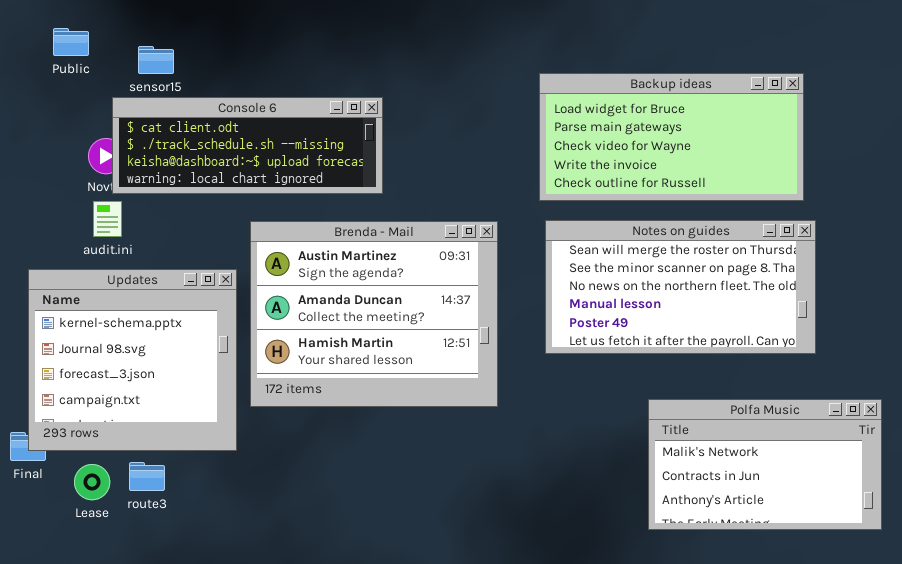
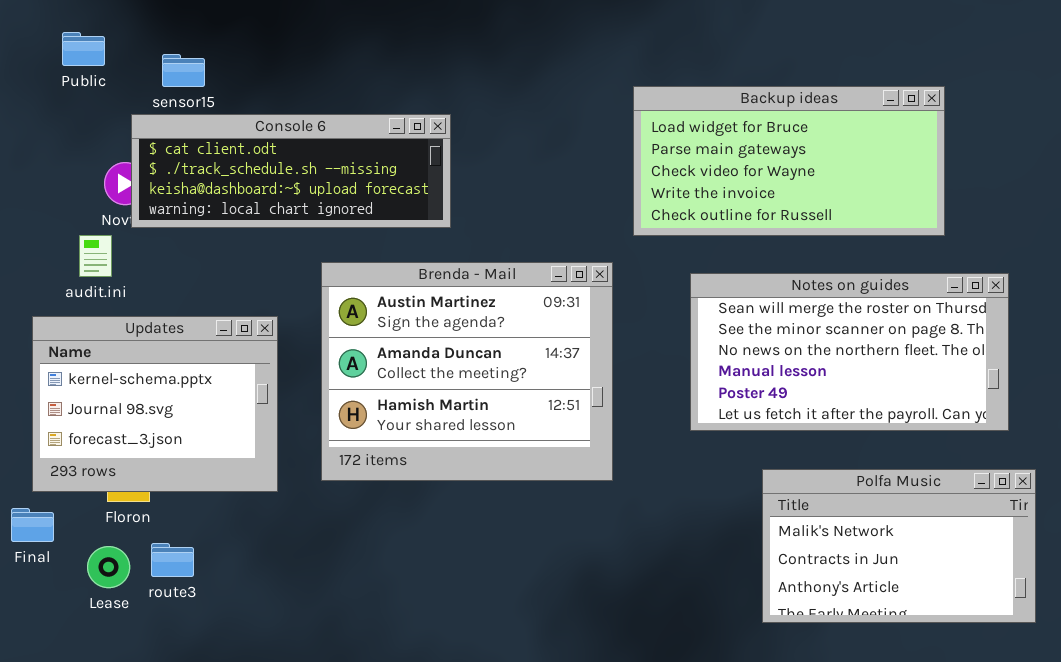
audit.ini: [93,201,122,237] -> [79,235,112,277], moved
Notes on guides: [545,220,816,354] -> [690,273,1009,431], moved
Brenda - Mail: [250,221,498,407] -> [321,262,613,481], moved
Updates: [28,269,237,451] -> [32,316,278,492], resized

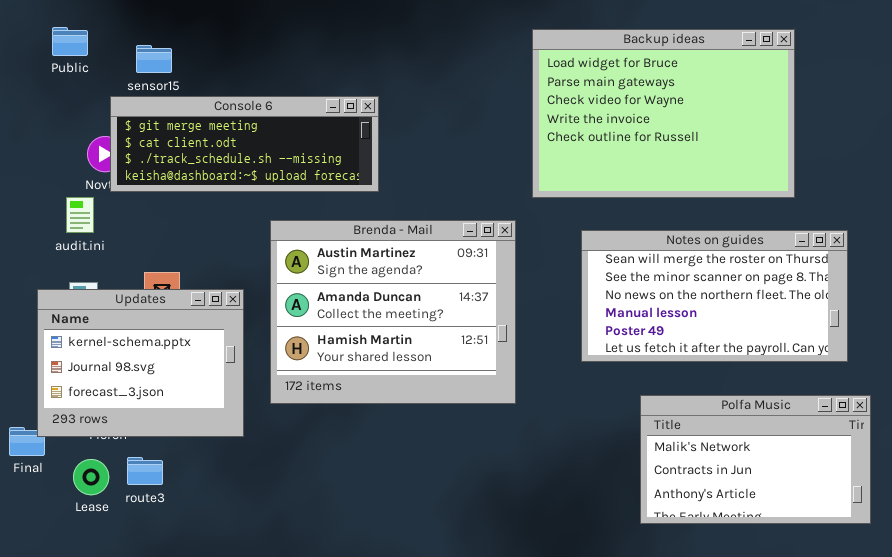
Backup ideas: [633,86,945,236] -> [532,29,795,198], resized
Console 6: [131,114,451,228] -> [110,96,379,192], scrolled up 1 row
Updates: [32,316,278,492] -> [37,289,244,437], moved

